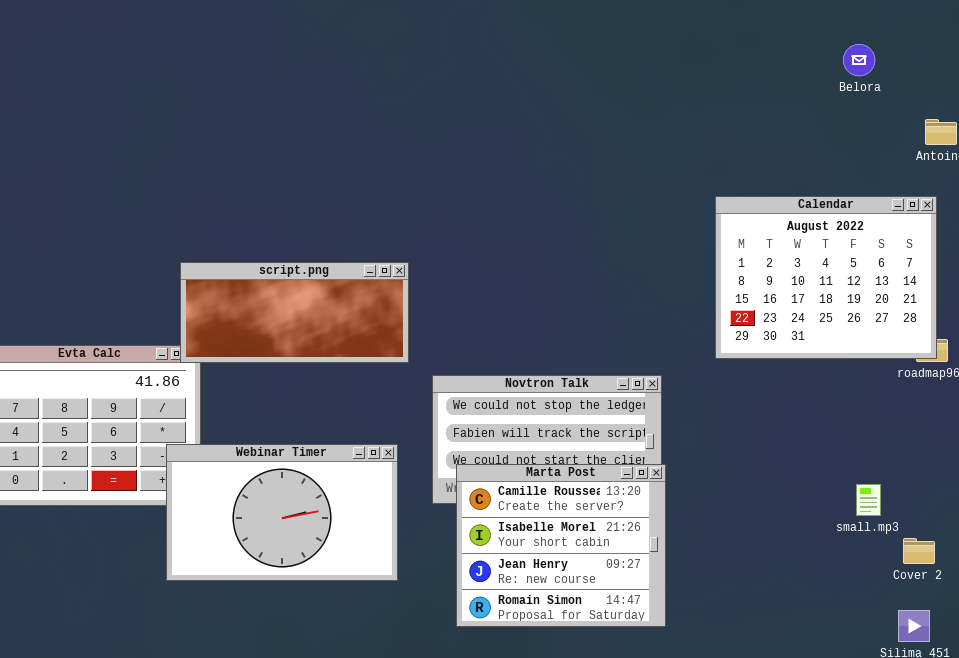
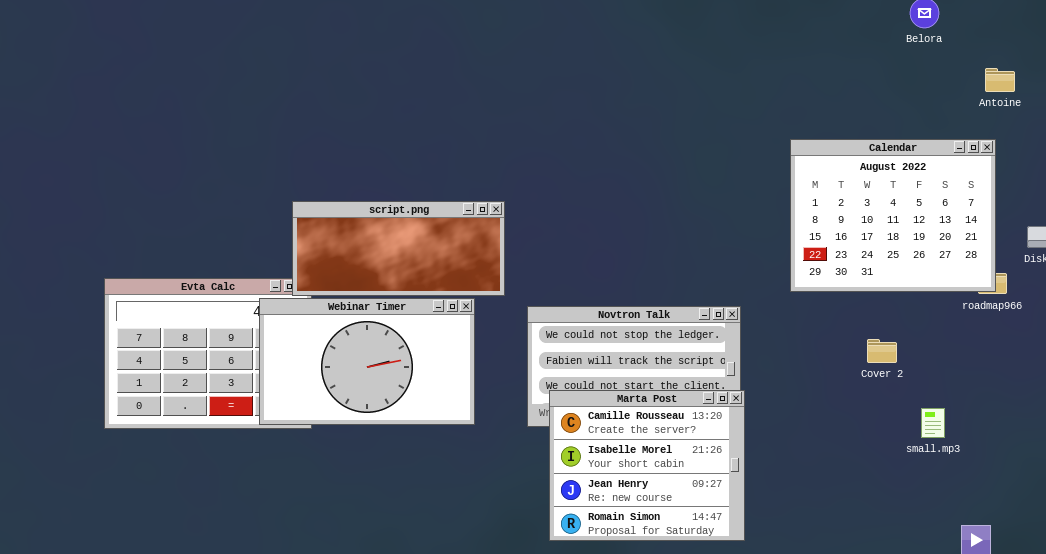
Webinar Timer: [166,444,398,581] -> [259,298,475,425], moved
Cover 2: [903,538,935,564] -> [867,339,897,363], moved

